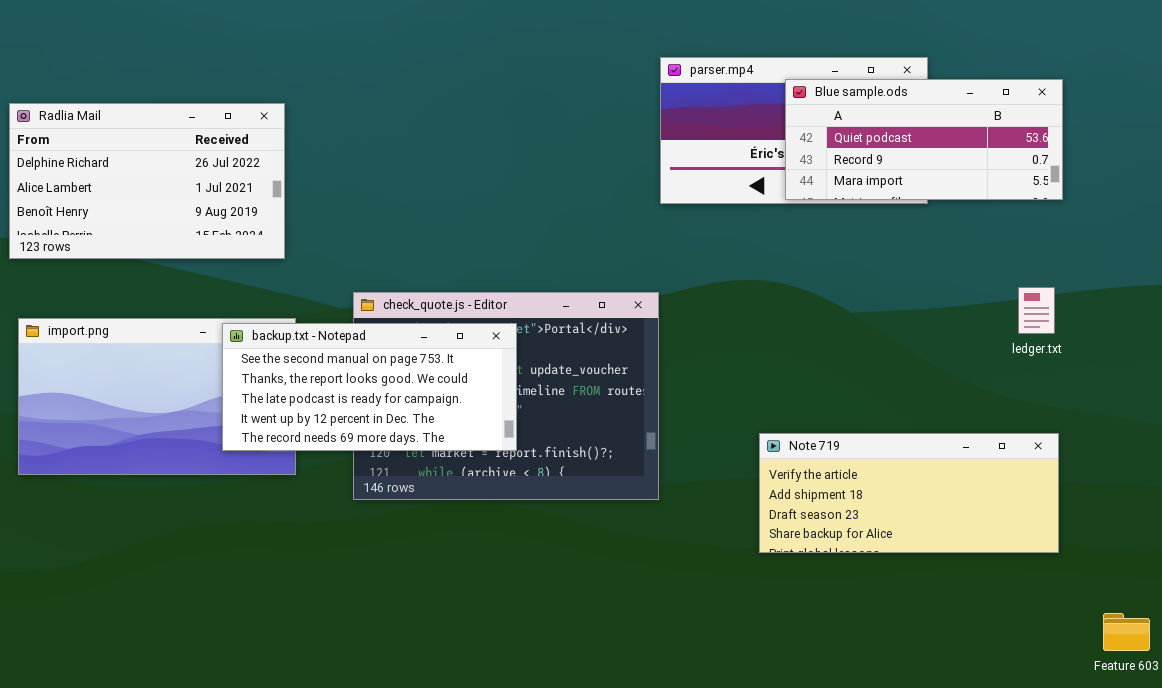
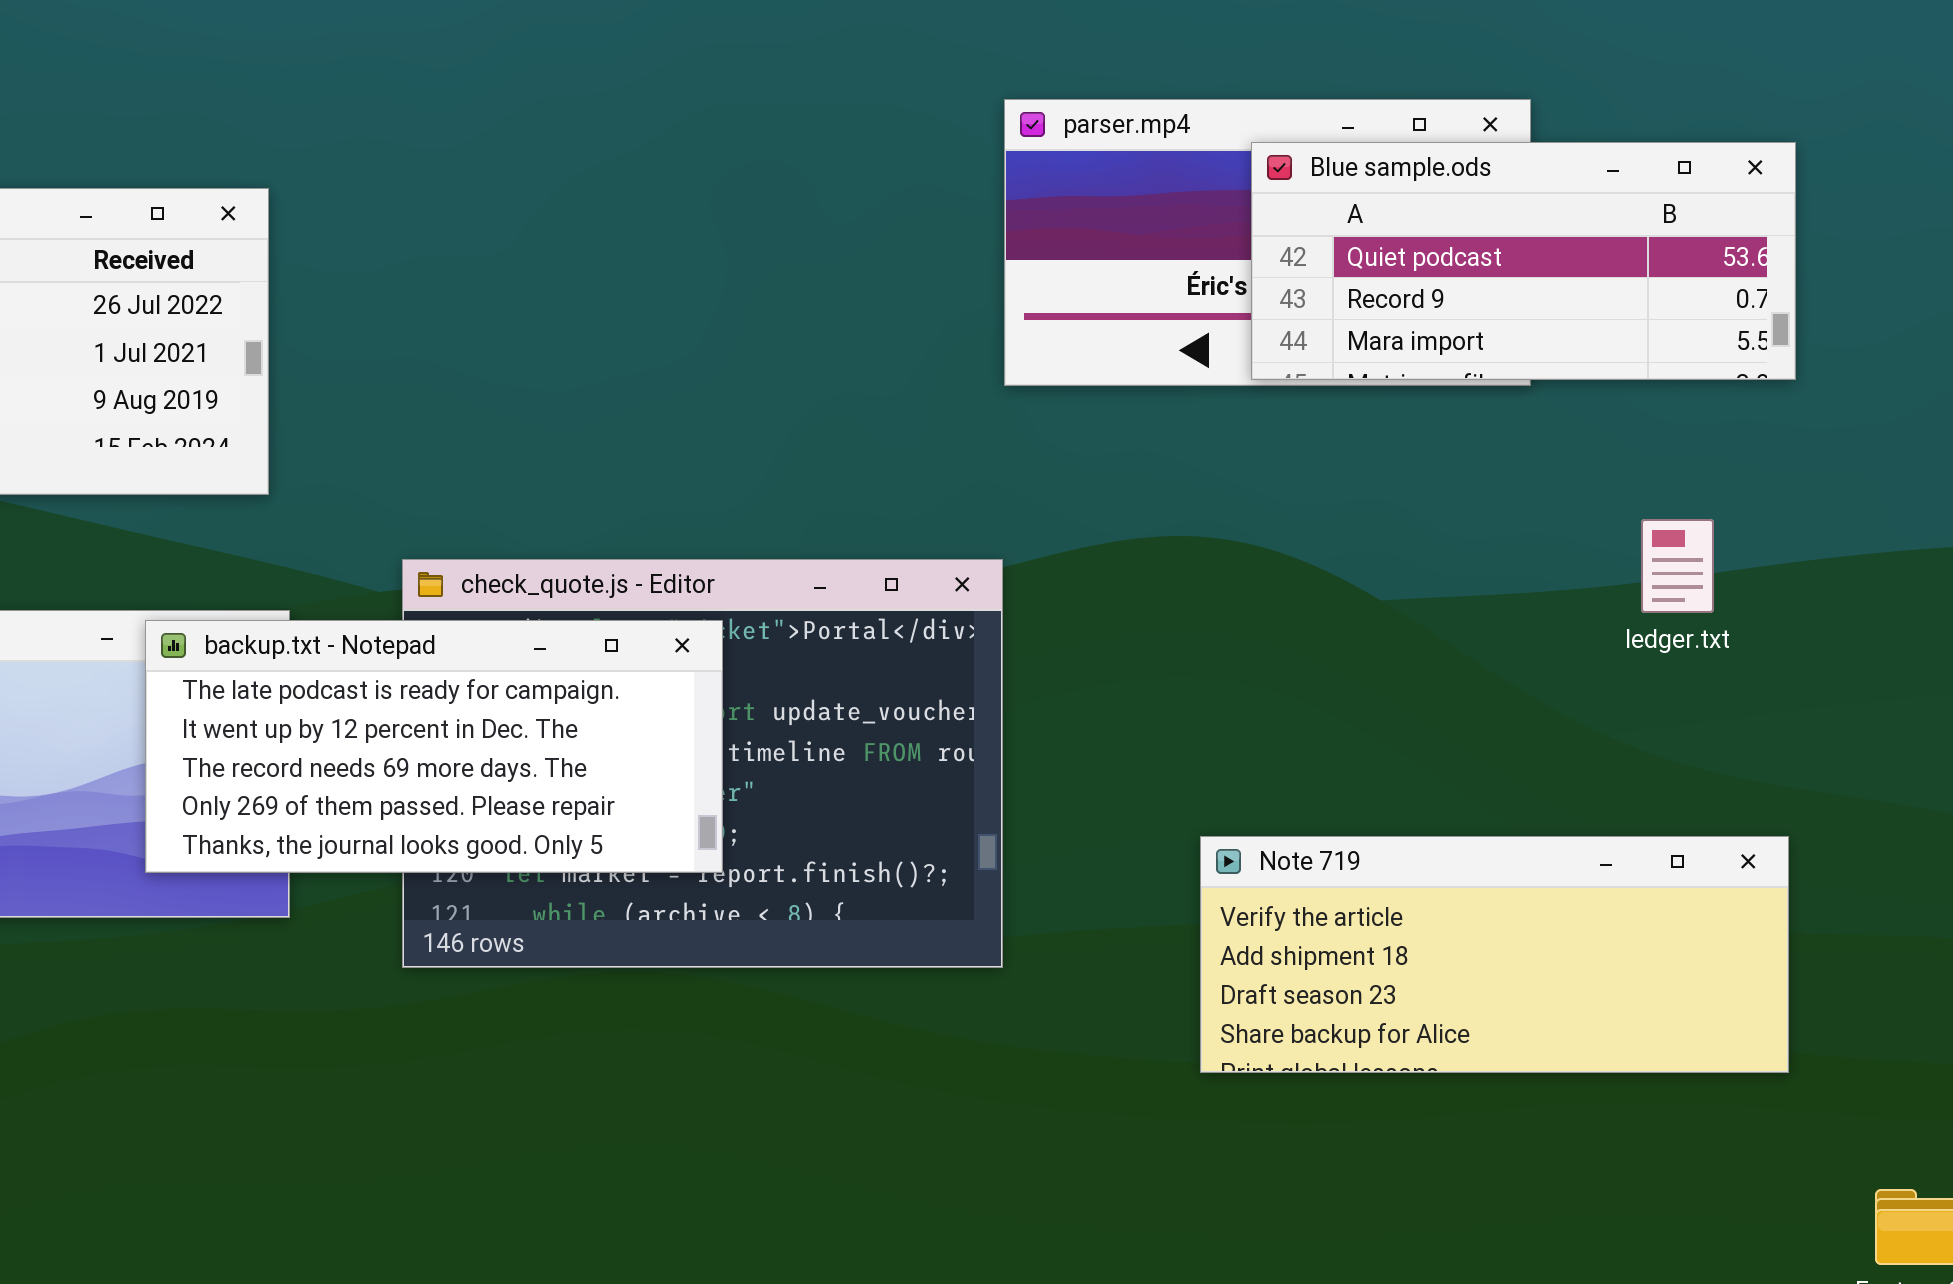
ledger.txt: [1018,287,1055,334] -> [1641,519,1714,613], moved
backup.txt - Notepad: [222,323,517,451] -> [145,620,723,873], scrolled down 2 rows

